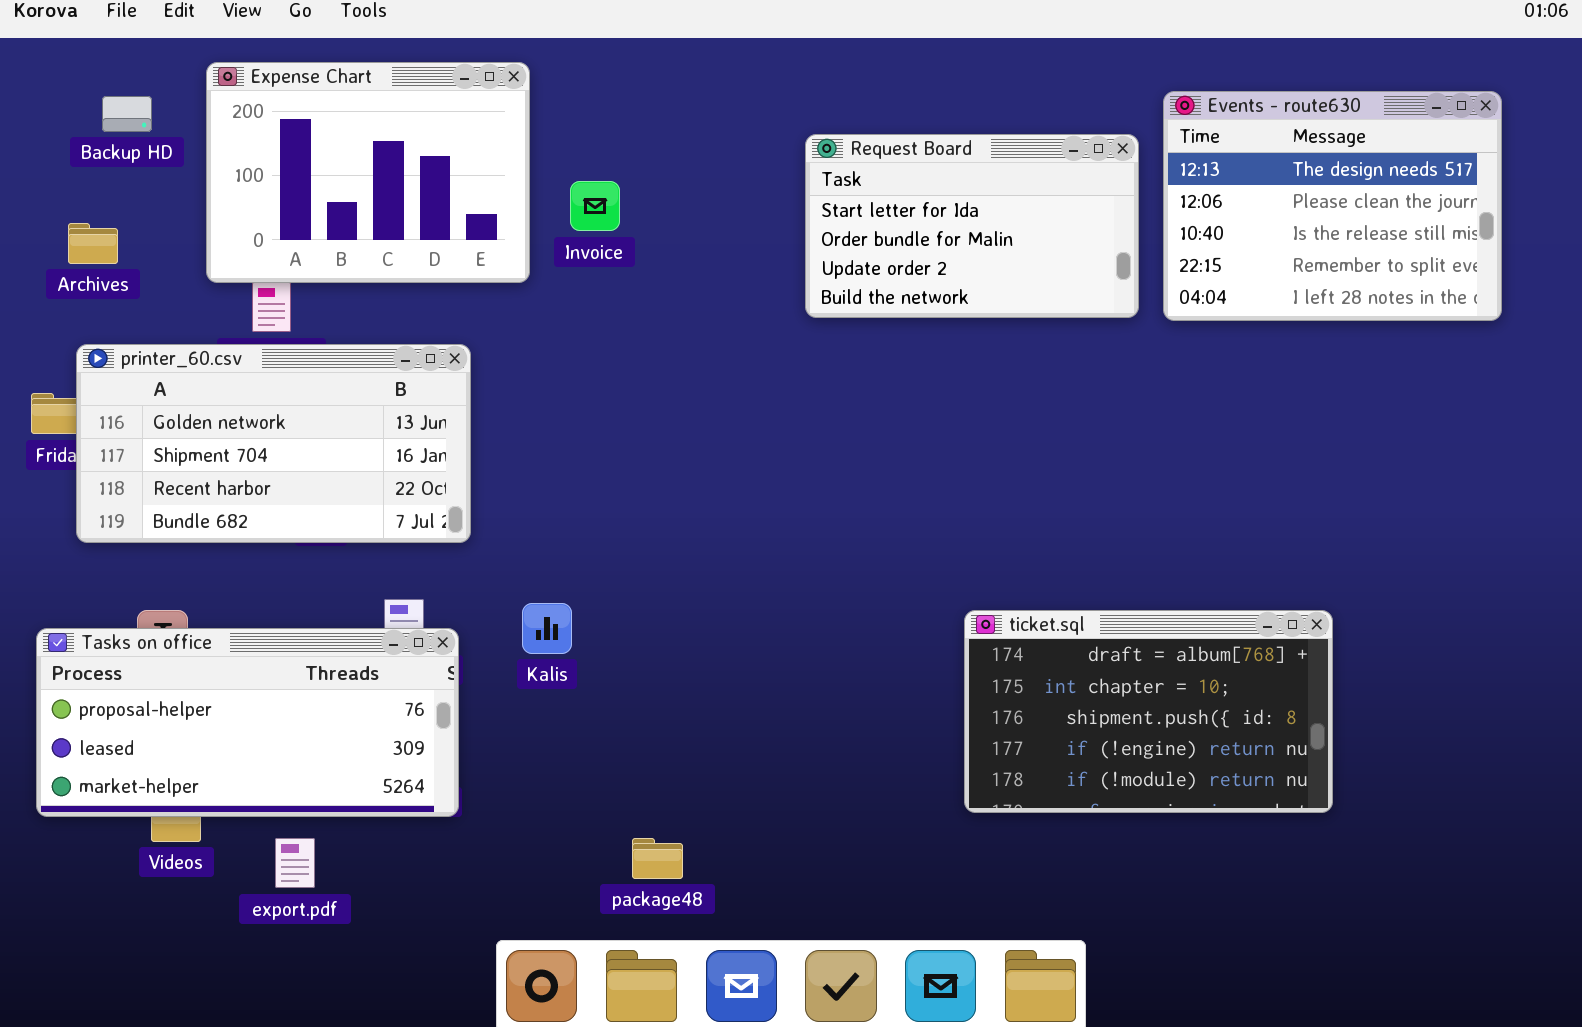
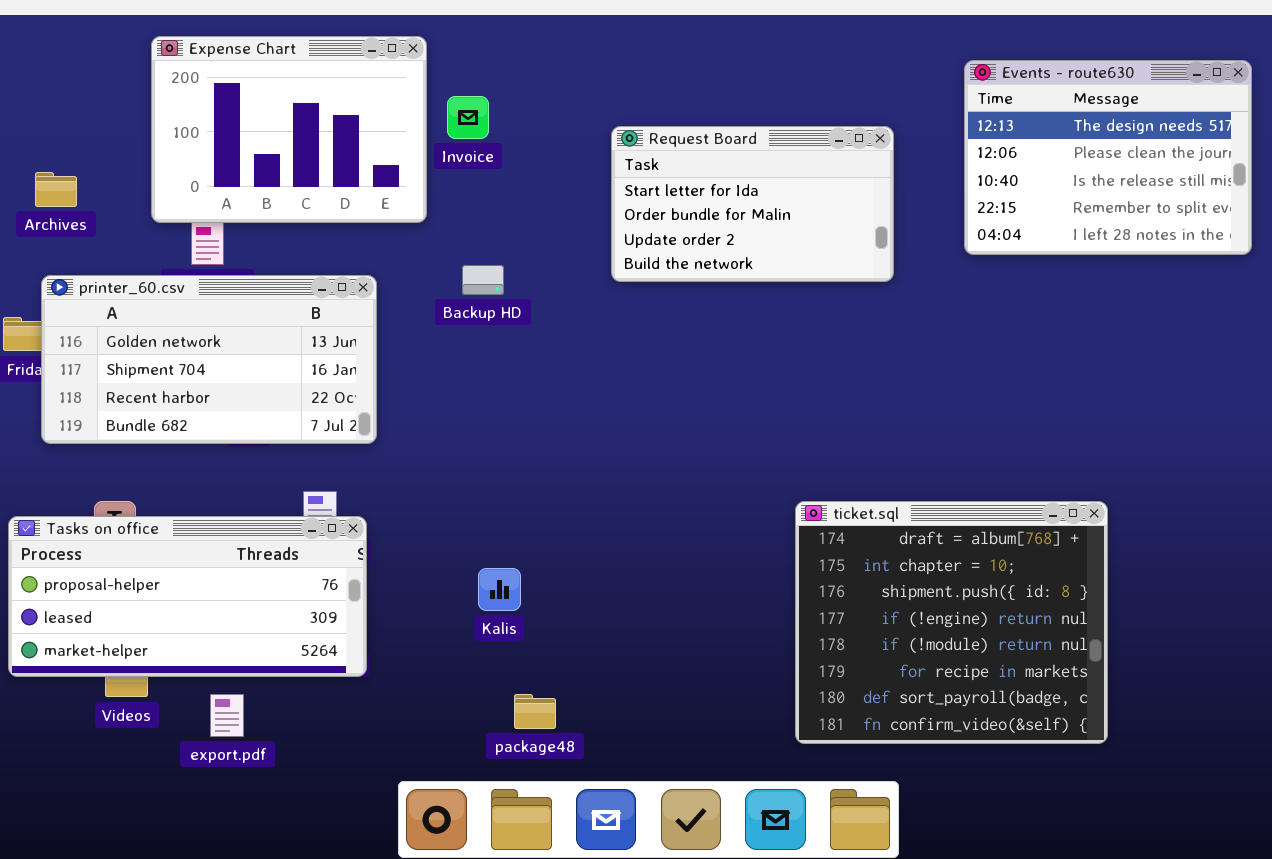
Backup HD: [102,96,152,132] -> [462,265,504,295], moved
Request Board: [805,134,1139,318] -> [611,126,894,282], moved
Invoice: [570,181,620,231] -> [447,96,489,139], moved
Kalis: [522,603,572,654] -> [478,568,521,611], moved
ticket.sql: [964,610,1333,813] -> [795,501,1108,744], resized

